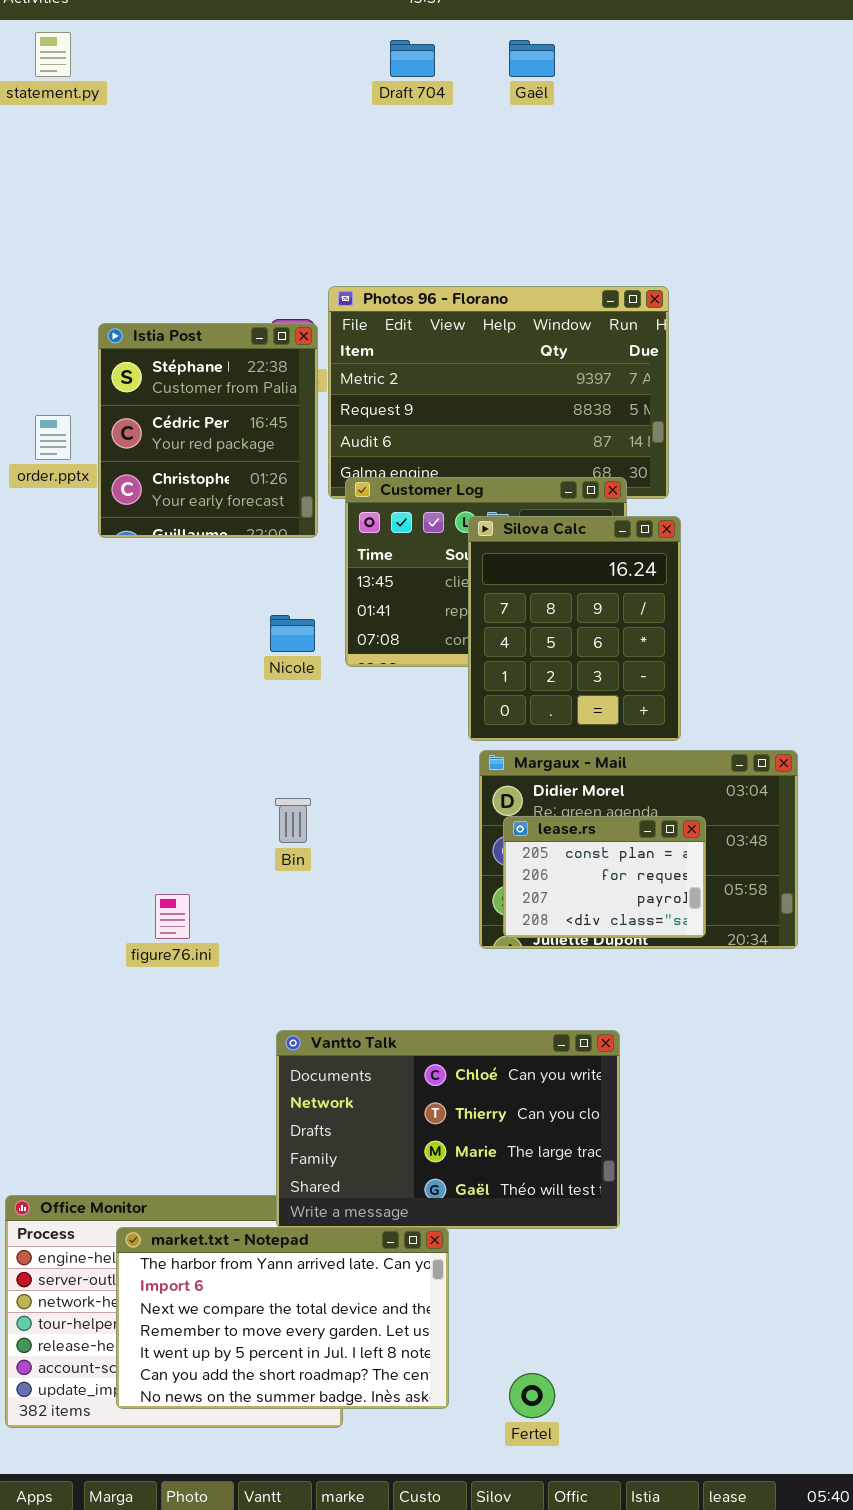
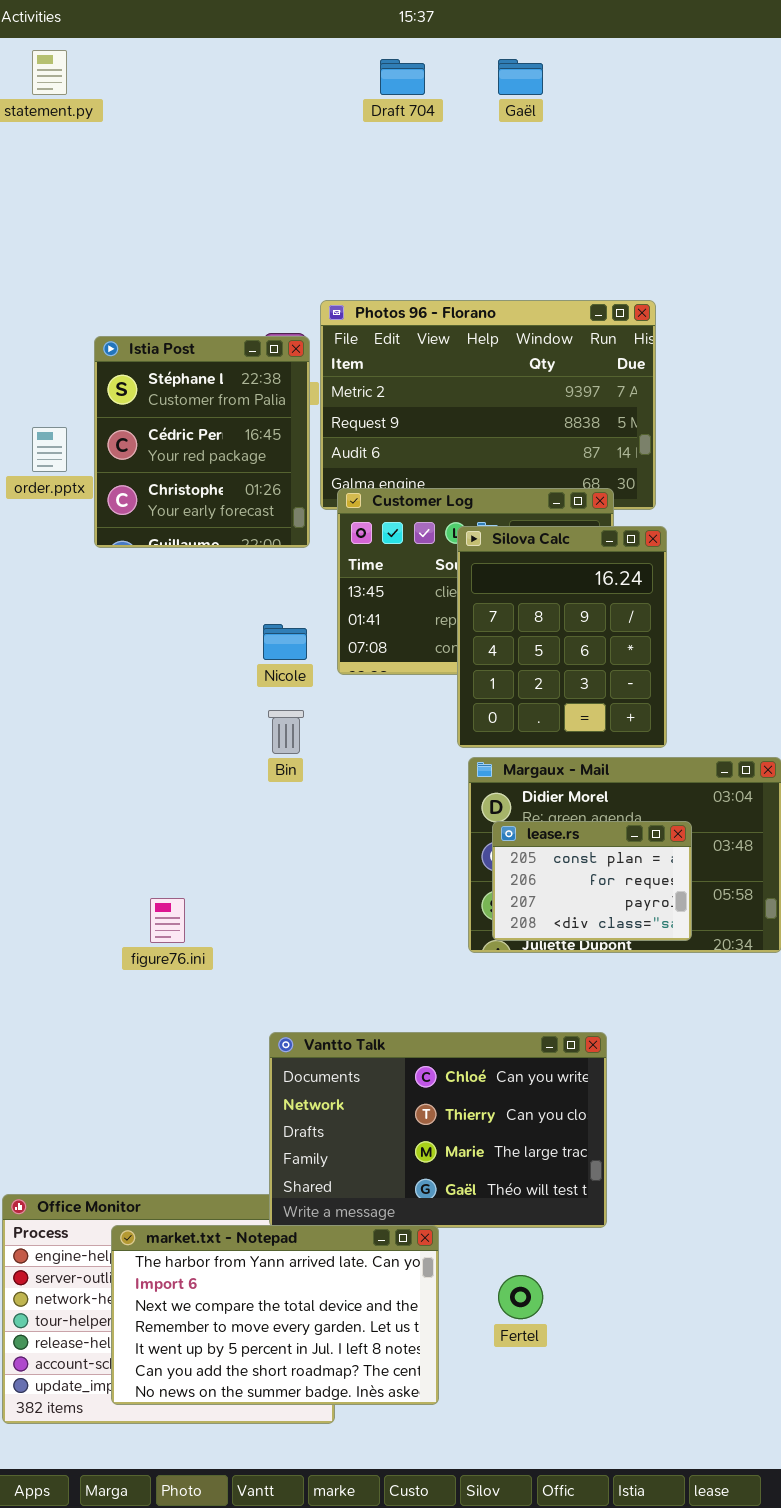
Bin: [275,798,311,843] -> [268,710,304,754], moved
Fertel: [509,1373,555,1418] -> [498,1275,543,1319], moved

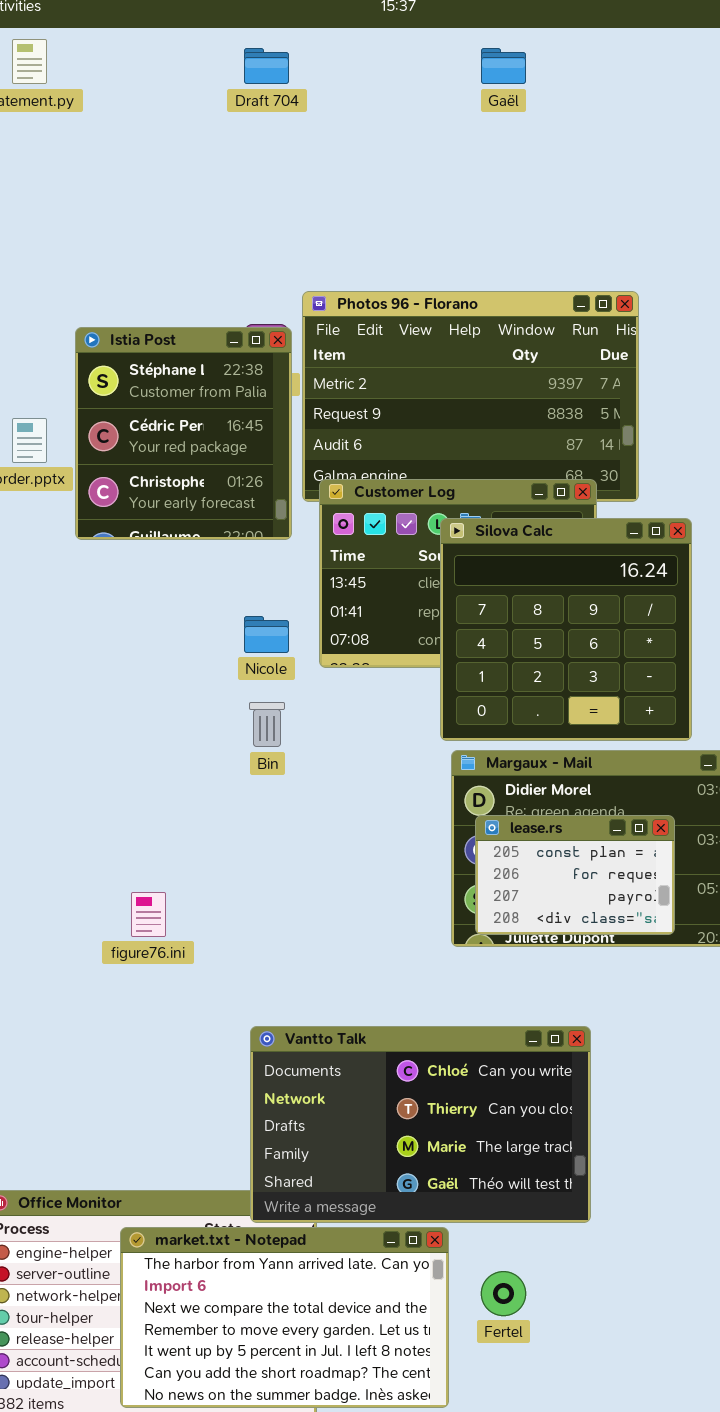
Draft 704: [380,59,425,95] -> [244,48,289,84], moved
Silova Calc: [457,526,667,748] -> [440,518,692,741], resized
market.txt - Notepad: [111,1225,439,1405] -> [120,1227,449,1408], moved

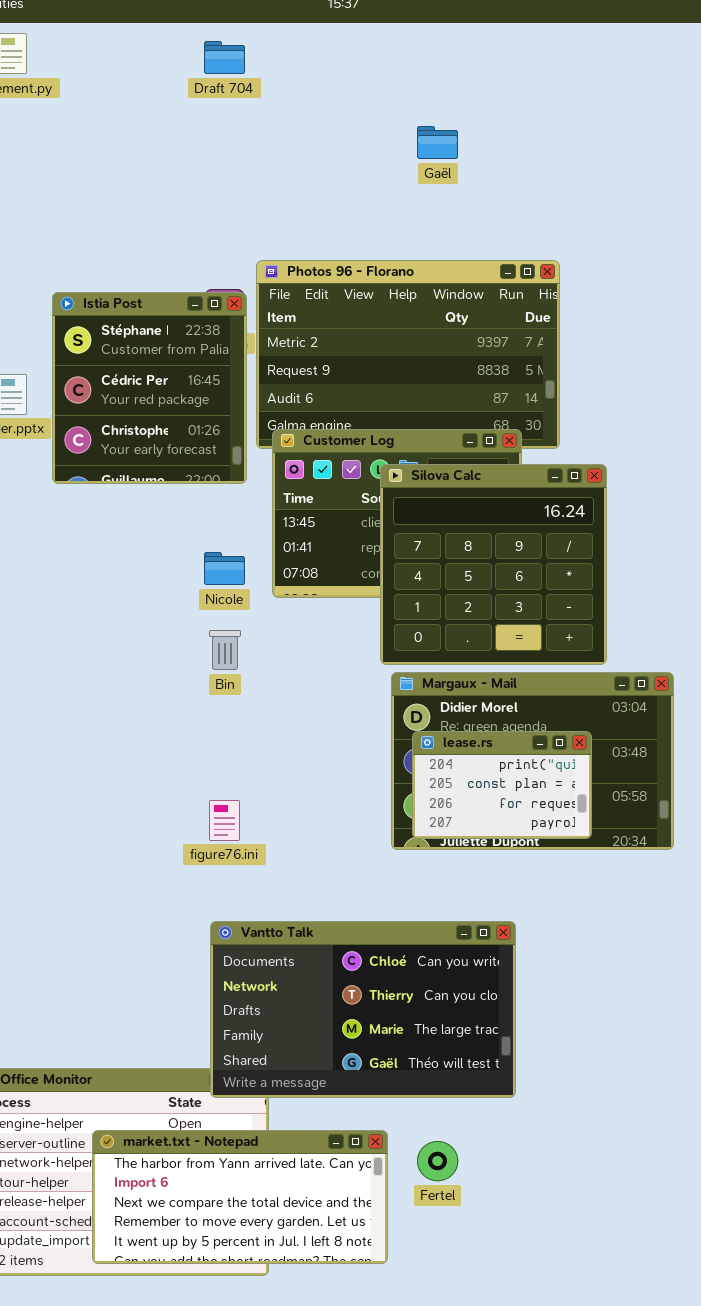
Gaël: [481,48,526,84] -> [417,126,458,159], moved
lease.rs: [475,815,675,935] -> [412,731,592,839], scrolled up 1 row
figure76.ini: [131,892,166,937] -> [209,800,240,841], moved
market.txt - Notepad: [120,1227,449,1408] -> [92,1130,388,1264], resized

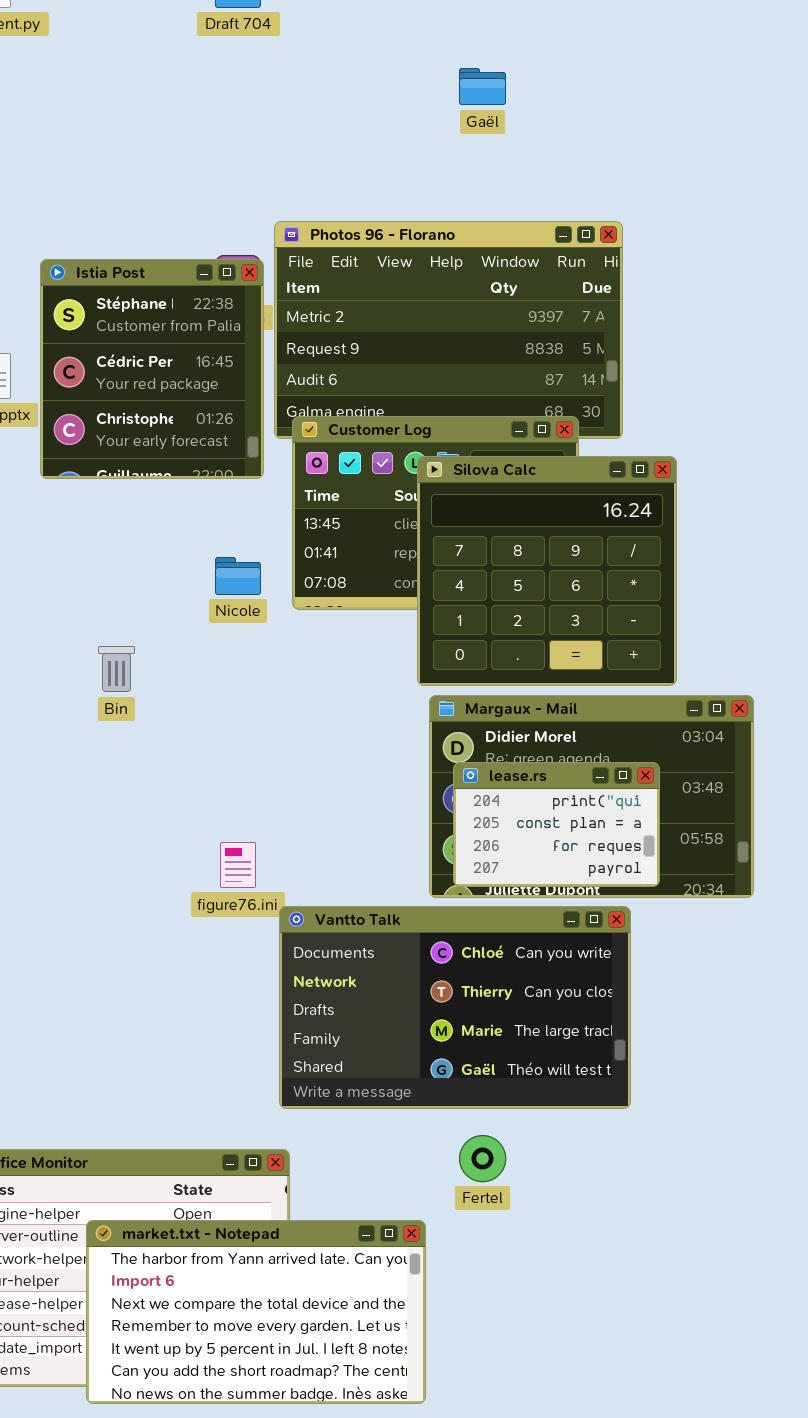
Bin: [209,630,241,670] -> [98,646,135,692], moved
Vantto Talk: [210,921,516,1098] -> [279,906,631,1109], moved
market.txt - Notepad: [92,1130,388,1264] -> [86,1220,426,1404], resized
Fertel: [417,1141,458,1181] -> [459,1135,506,1182], moved

